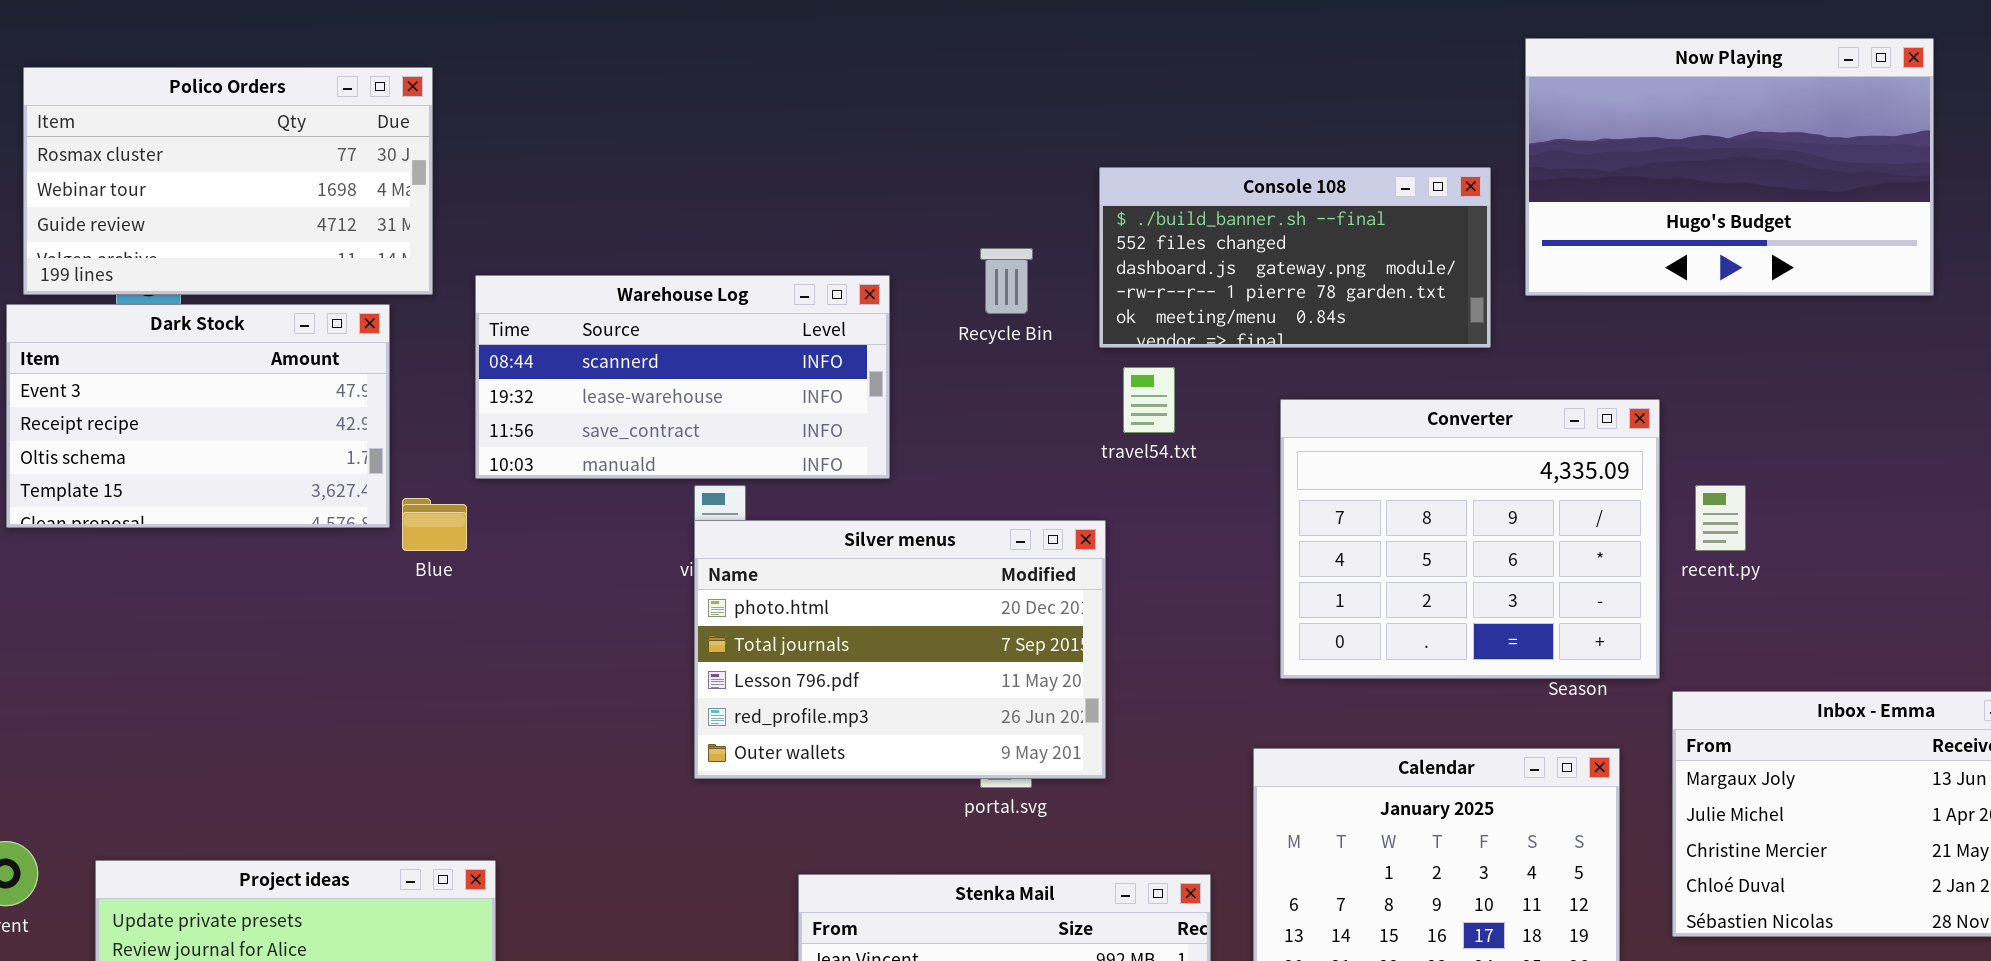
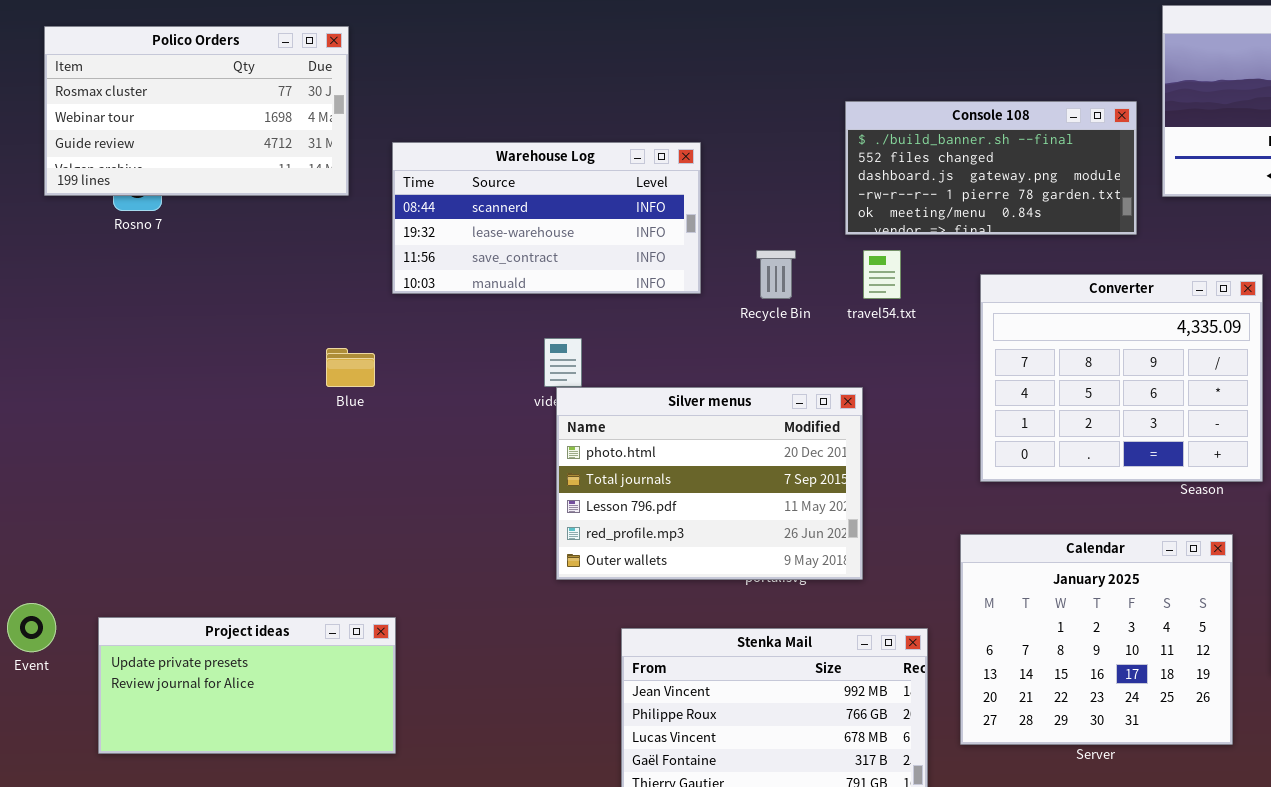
Recycle Bin: [980,248,1033,314] -> [756,250,796,299], moved
Warehouse Log: [475,275,890,479] -> [392,142,701,294], moved
Dark Stock: [6,304,390,528] -> none, closed
Silver menus: [694,520,1106,779] -> [556,387,863,580], moved

